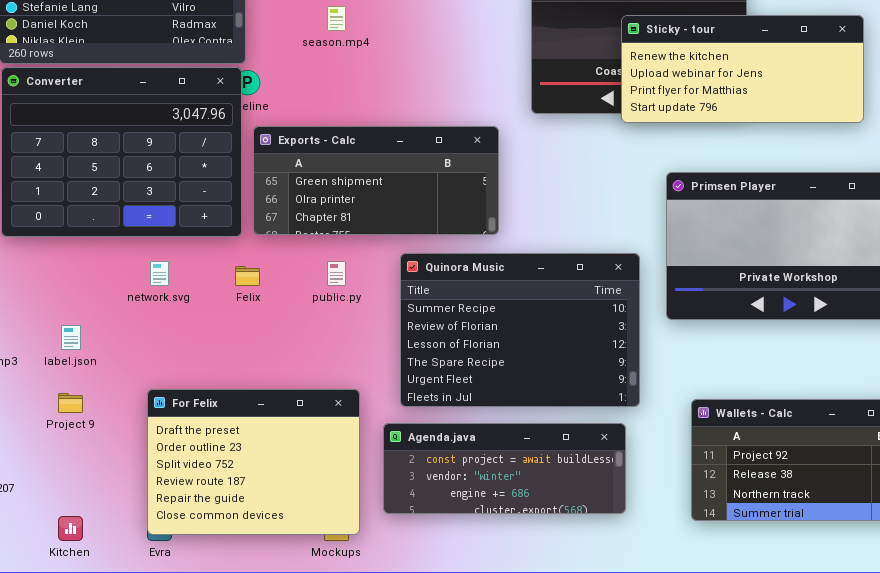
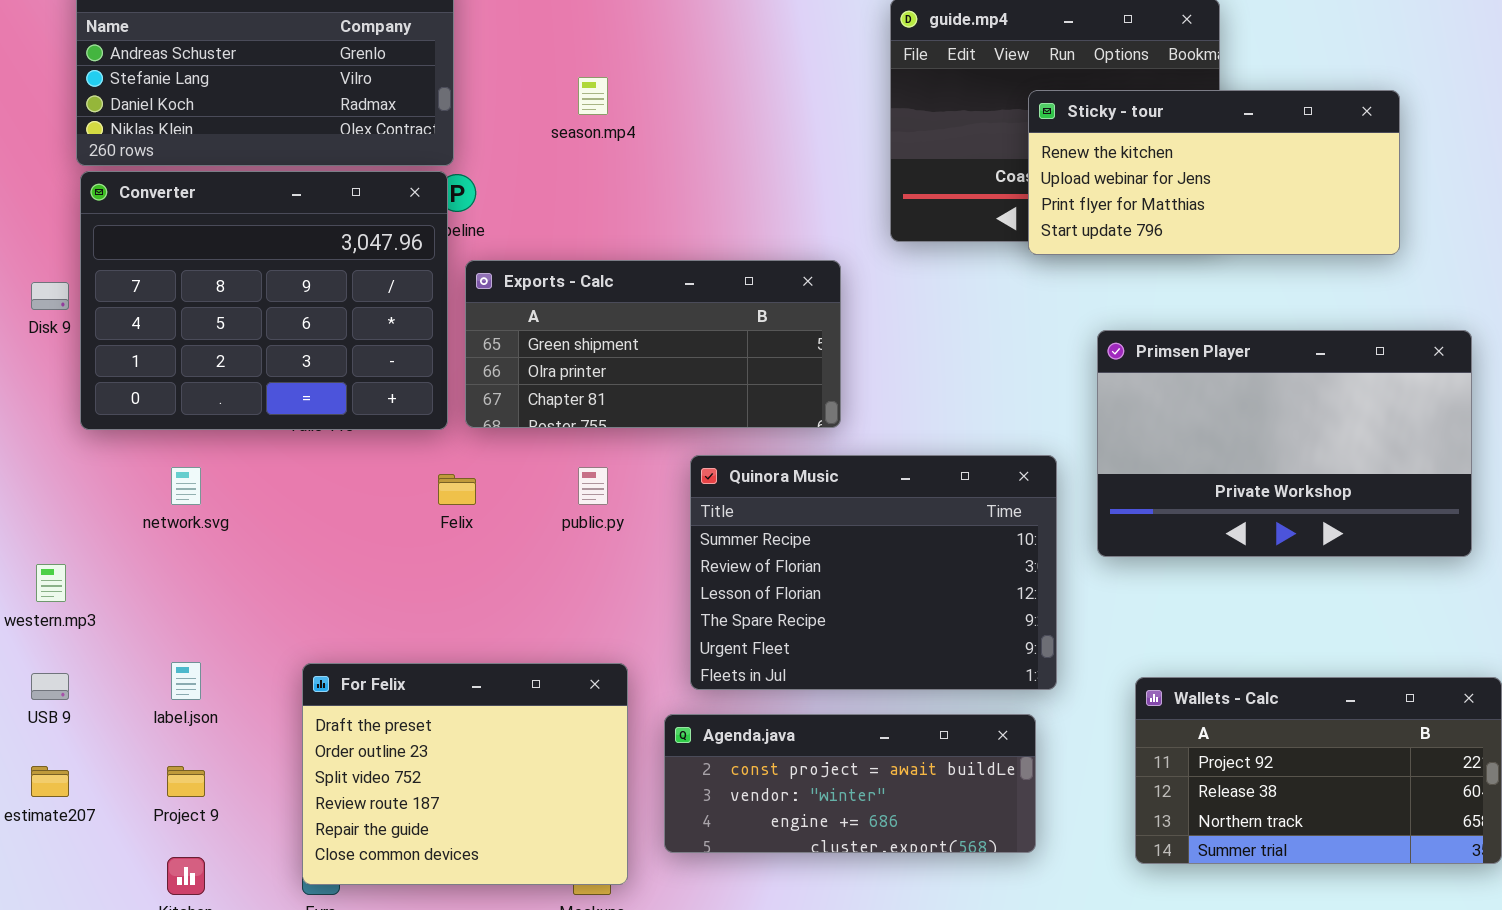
network.svg: [150,261,169,286] -> [171,467,201,505], moved
label.json: [61,325,81,350] -> [171,662,201,700], moved
Project 9: [58,393,83,413] -> [167,766,205,797], moved

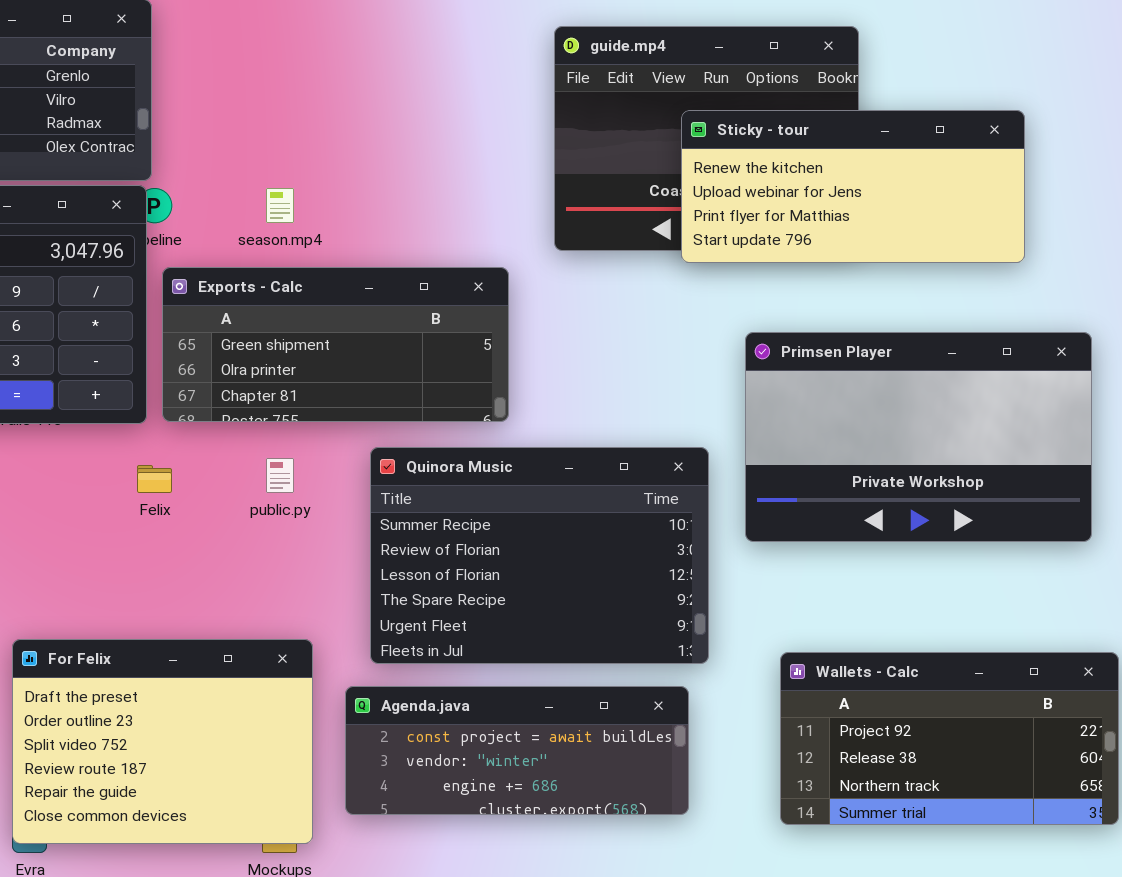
season.mp4: [578,77,608,115] -> [266,188,294,223], moved

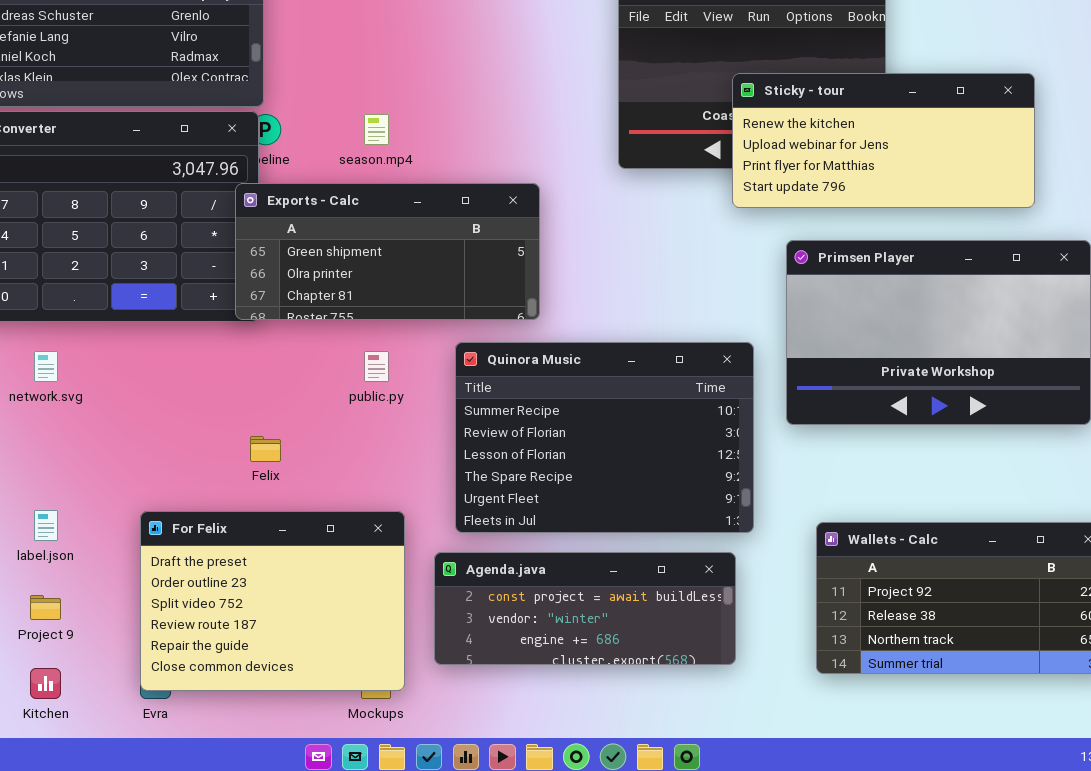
Sticky - tour: [681,110,1025,263] -> [732,73,1035,208], moved
Exports - Calc: [162,267,509,422] -> [235,183,540,320], moved
Felix: [137,465,172,493] -> [250,436,281,462], moved

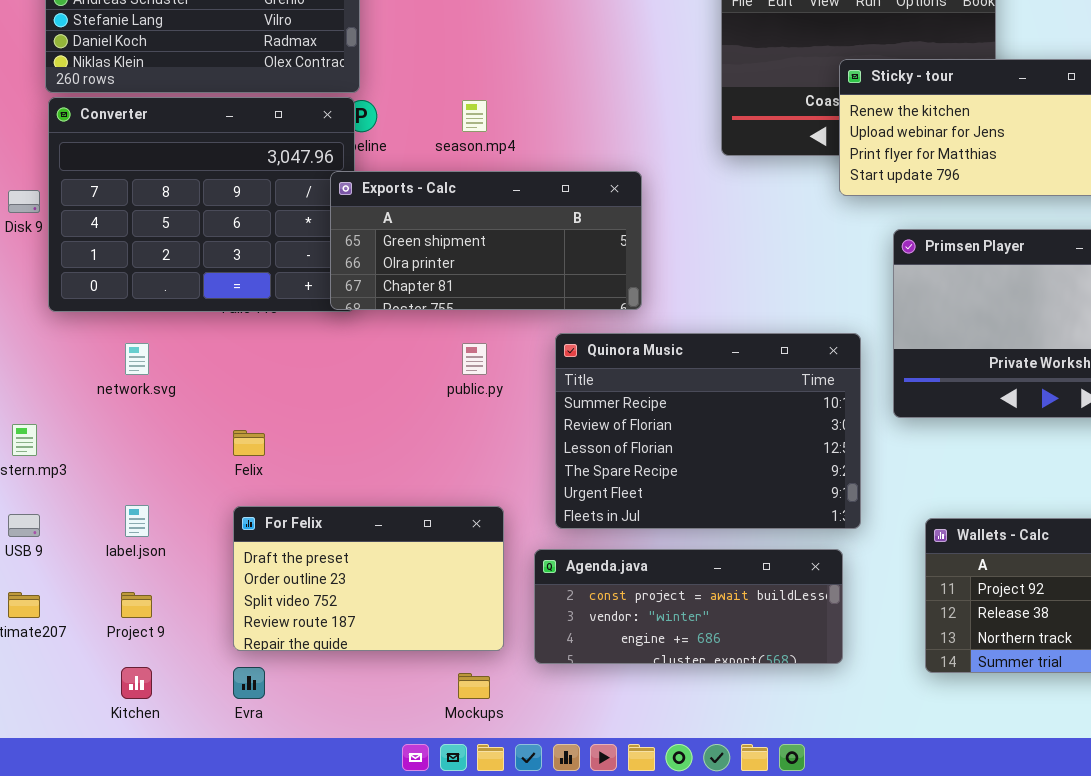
Felix: [250,436,281,462] -> [233,430,265,456], moved
For Felix: [140,511,405,691] -> [233,506,504,651], resized

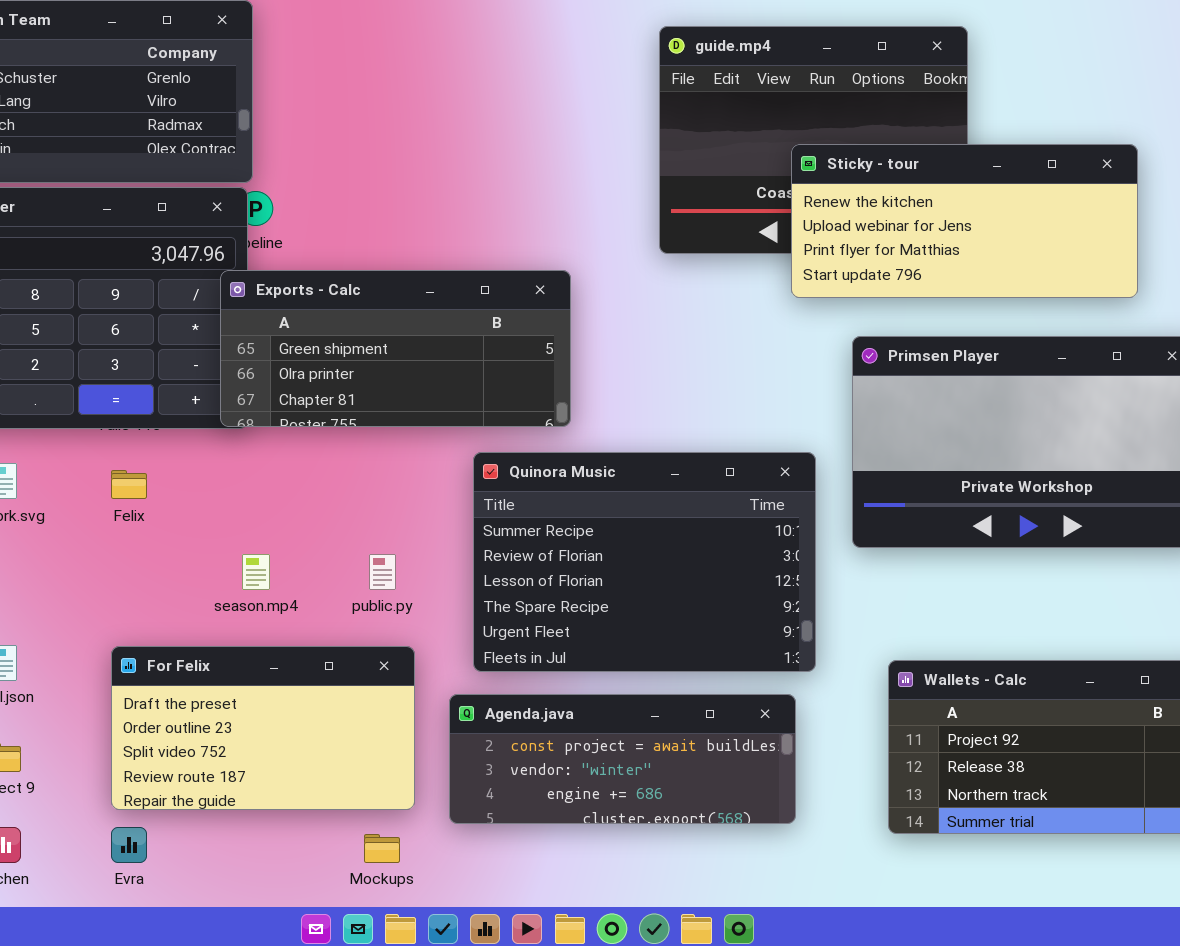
season.mp4: [462,100,487,132] -> [242,554,270,590], moved
public.py: [462,343,487,375] -> [369,554,396,590], moved
Felix: [233,430,265,456] -> [111,470,147,499], moved

